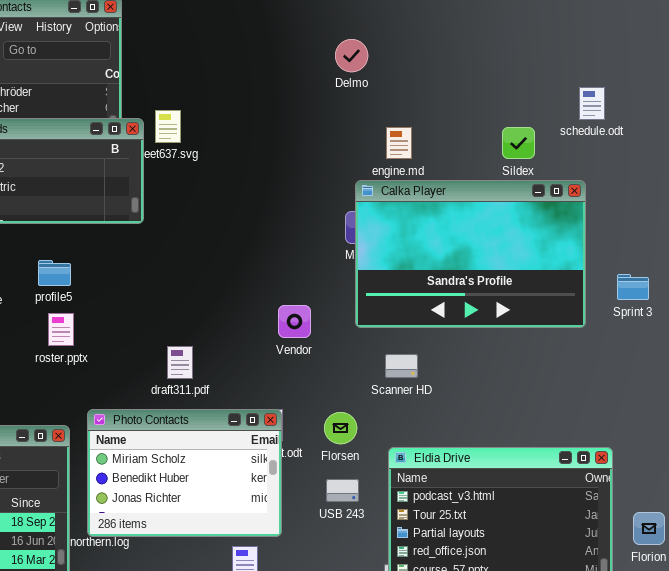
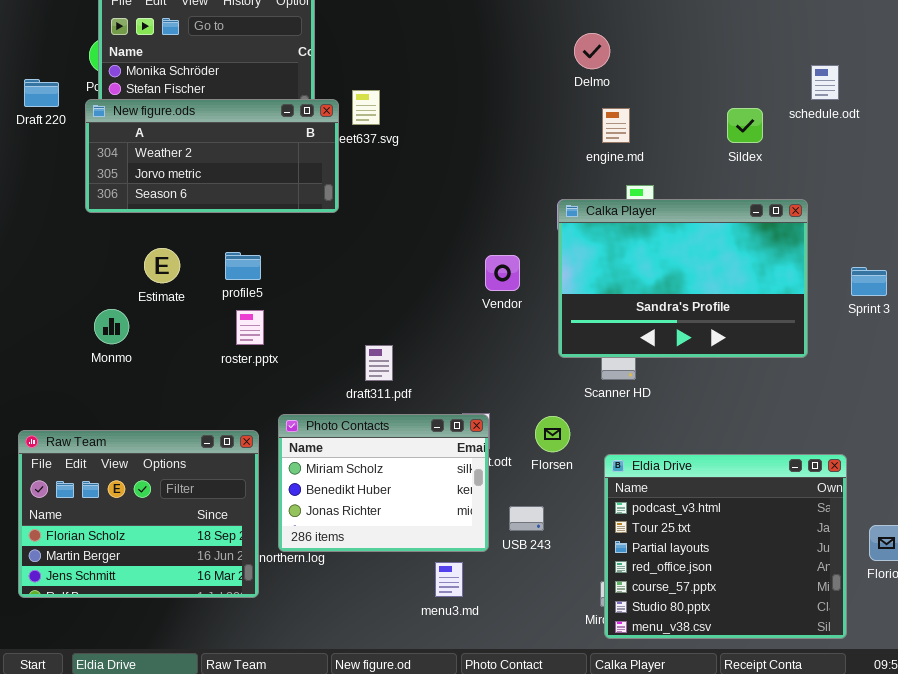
Delmo: [335,39,368,72] -> [574,33,610,69], moved
Calka Player: [355,180,586,328] -> [558,199,808,358], moved
Vendor: [278,305,311,338] -> [485,255,520,291], moved
USB 243: [326,479,359,502] -> [509,506,544,531], moved

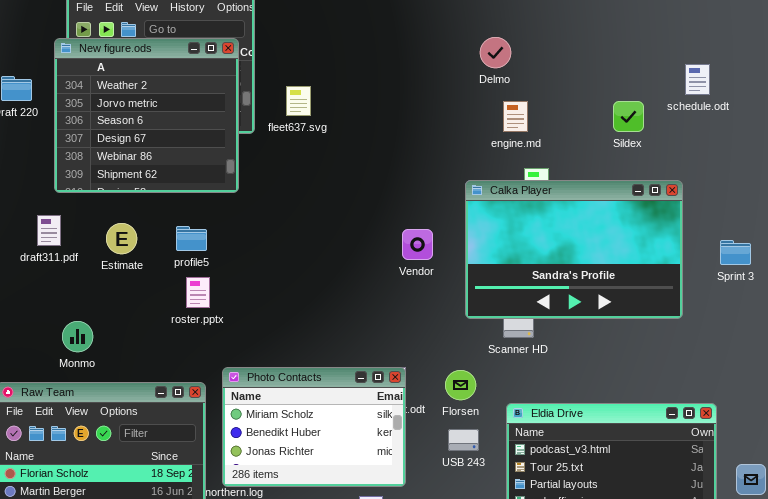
New figure.ods: [85,99,339,213] -> [54,38,239,193], resized
Monmo: [94,309,129,344] -> [62,321,93,352], moved
draft311.pdf: [365,345,393,381] -> [37,215,61,246], moved
USB 243: [509,506,544,531] -> [448,429,479,451], moved

